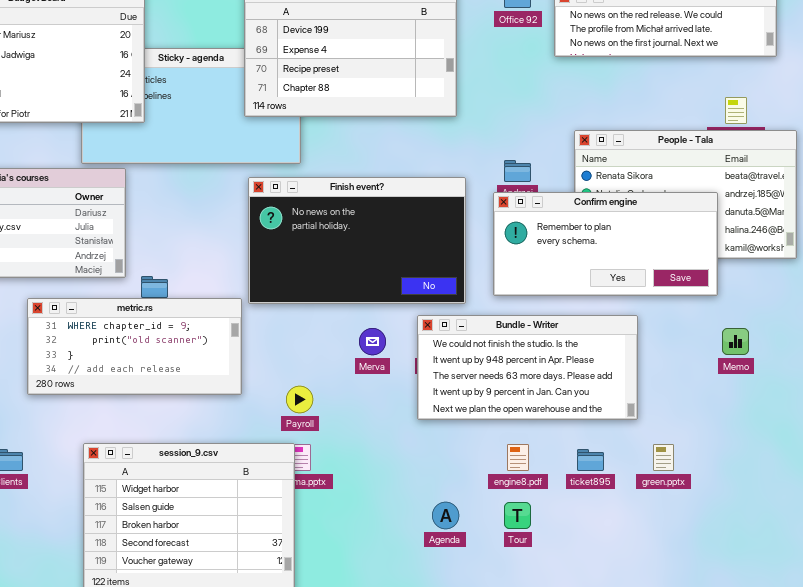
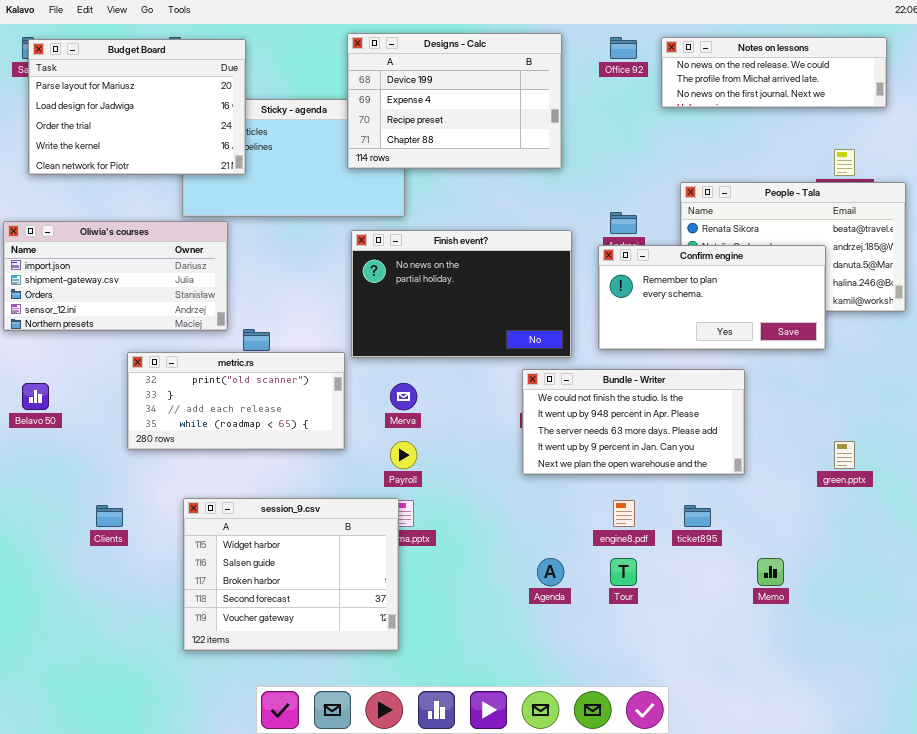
metric.rs: [27,298,242,395] -> [127,352,345,450], scrolled down 1 row
Merva: [359,328,386,355] -> [390,383,417,410], moved
Memo: [722,328,749,355] -> [757,558,784,586], moved
green.pptx: [653,444,674,471] -> [834,441,855,469], moved

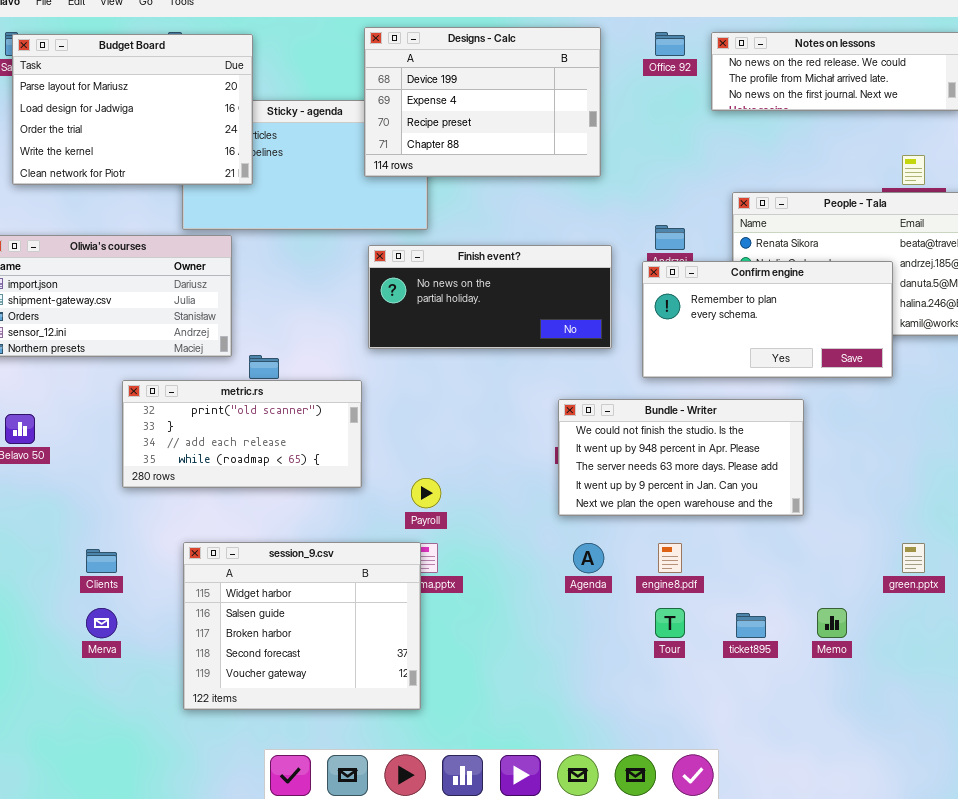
Finish event?: [351,230,572,358] -> [368,245,612,349], resized
Merva: [390,383,417,410] -> [86,608,117,638], moved
green.pptx: [834,441,855,469] -> [902,543,925,573], moved
ticket895: [684,505,711,527] -> [736,613,766,638], moved
Agenda: [537,558,564,586] -> [573,543,604,573], moved

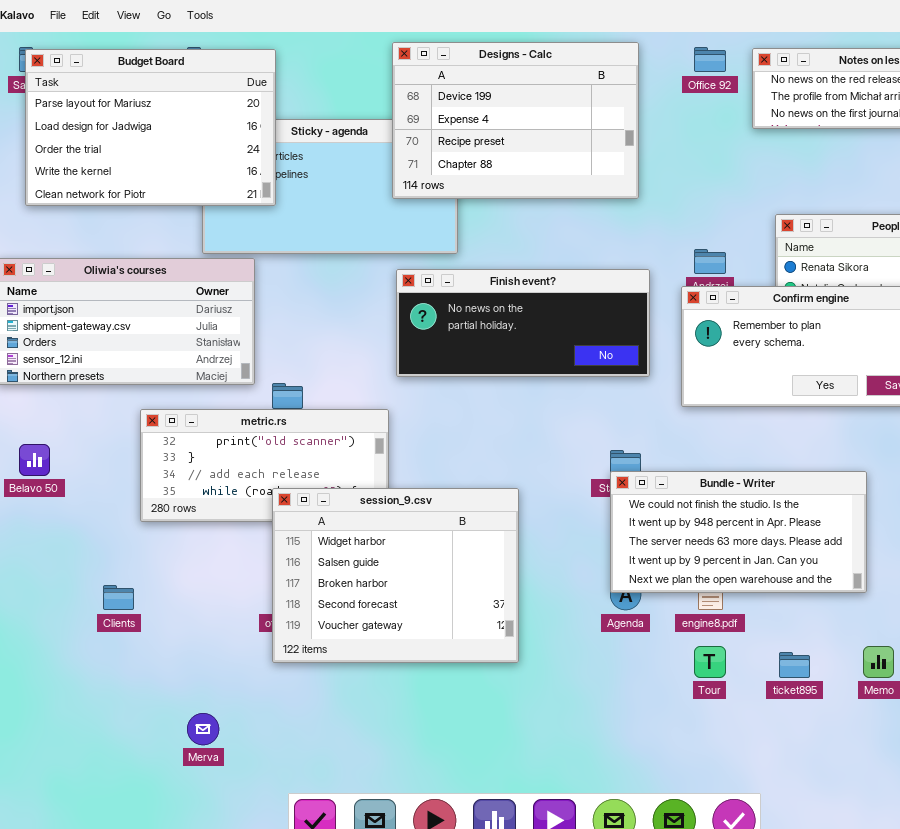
Bundle - Writer: [558,399,804,516] -> [610,471,867,593], moved
session_9.csv: [183,542,421,710] -> [272,488,519,663], moved
Merva: [86,608,117,638] -> [187,713,219,745], moved

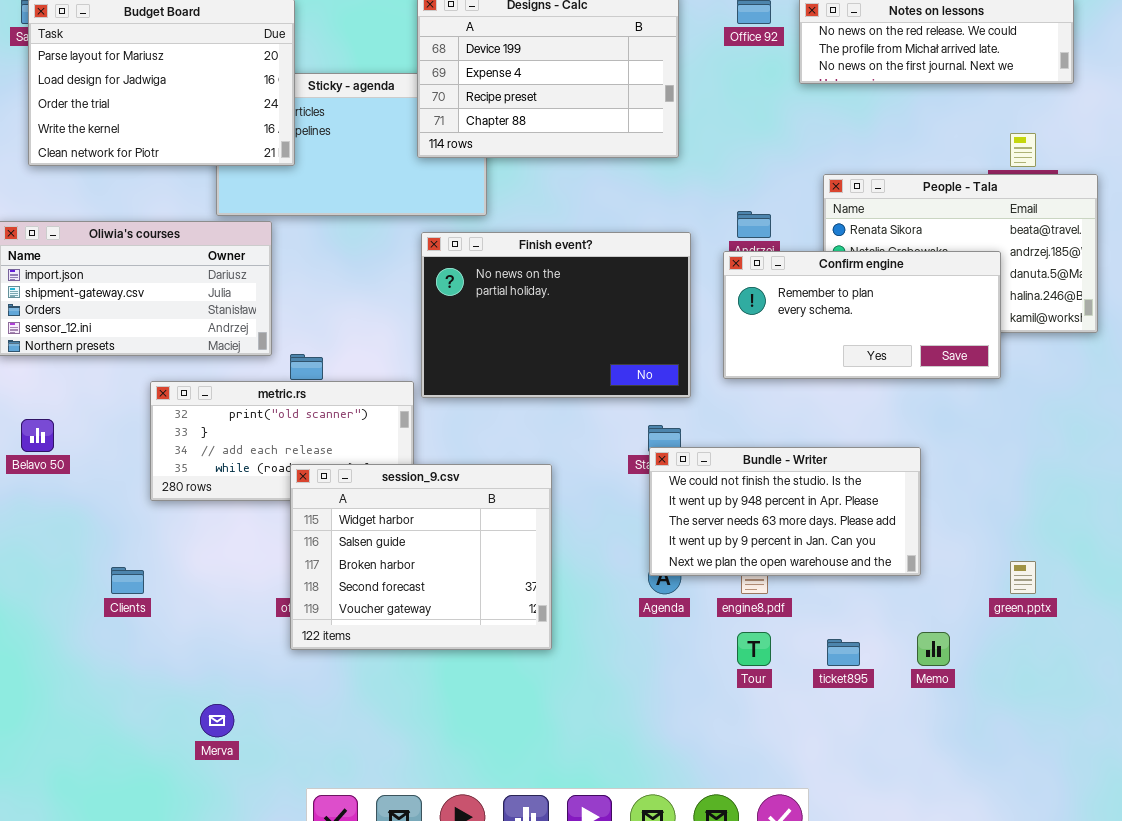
Finish event?: [396,269,650,377] -> [421,232,691,398], resized

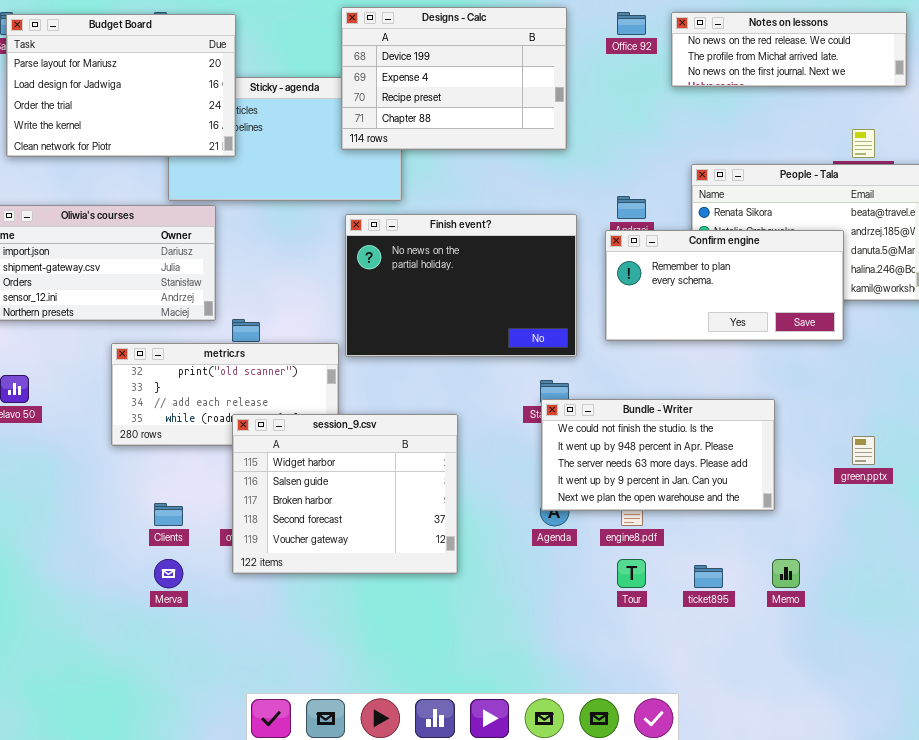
green.pptx: [1010,561,1036,594] -> [852,436,875,465], moved
Clients: [111,567,144,594] -> [154,503,183,526], moved
Merva: [200,704,234,737] -> [154,559,183,588], moved

